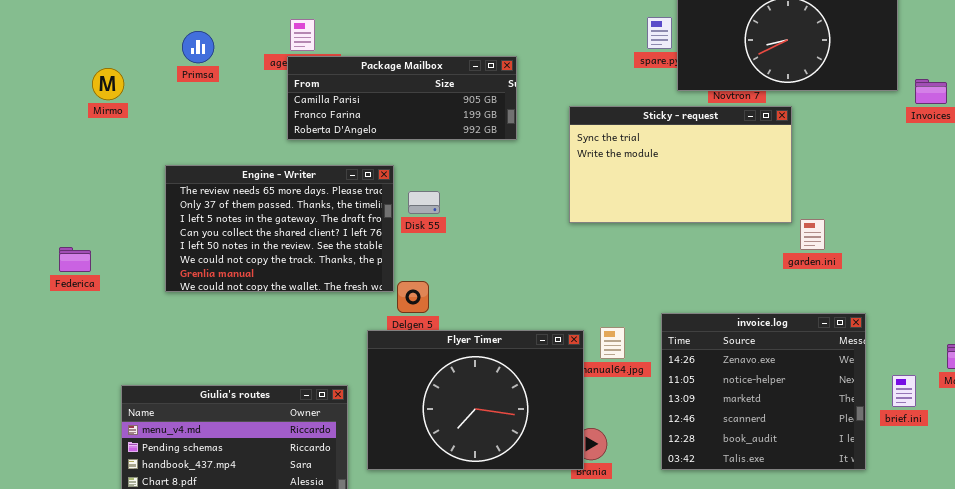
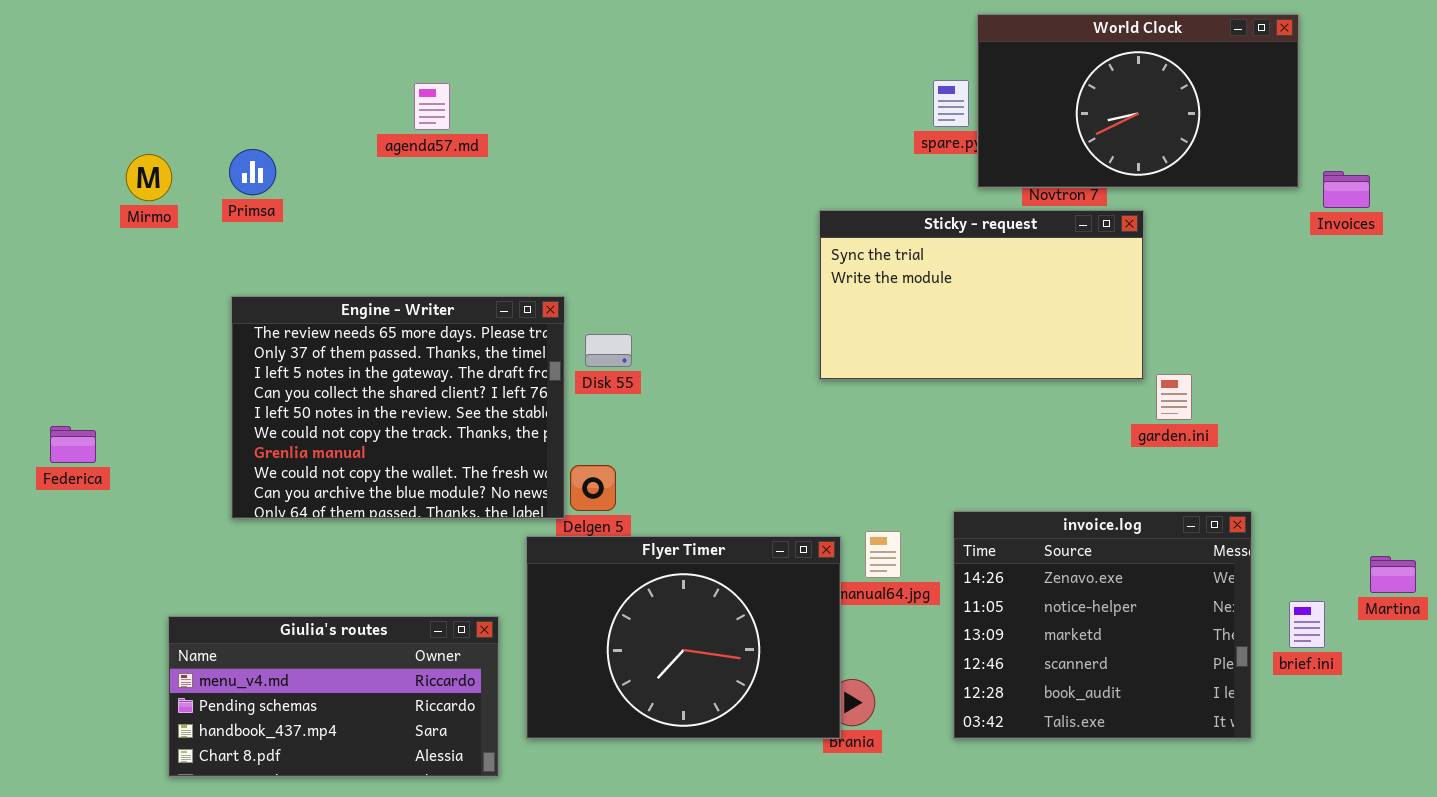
Primsa: [182,31,214,63] -> [229,149,276,195], moved
Package Mailbox: [287,56,517,140] -> none, closed
Engine - Writer: [165,165,394,292] -> [231,296,565,519], resized
Federica: [59,247,91,272] -> [50,426,96,463], moved

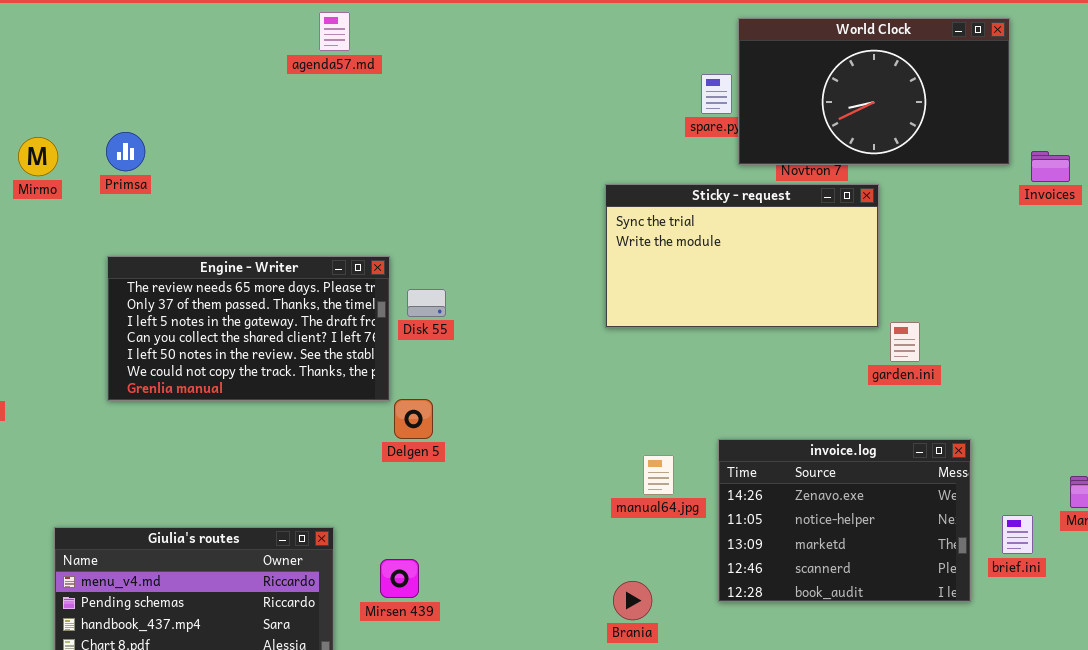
agenda57.md: [414,83,450,130] -> [319,12,350,51], moved
Engine - Writer: [231,296,565,519] -> [107,256,390,401], resized
invoice.log: [953,511,1252,739] -> [718,439,971,602], resized
Flyer Timer: [526,536,841,739] -> none, closed

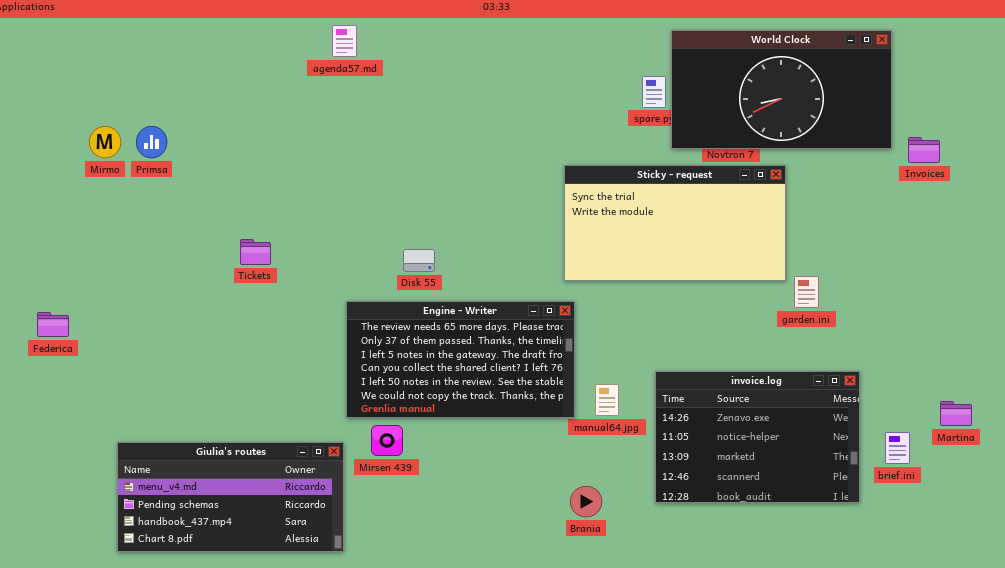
Primsa: [106,132,145,171] -> [136,126,167,158], moved
Engine - Writer: [107,256,390,401] -> [346,301,575,418], moved
Mirsen 439: [380,559,419,598] -> [371,425,403,456], moved

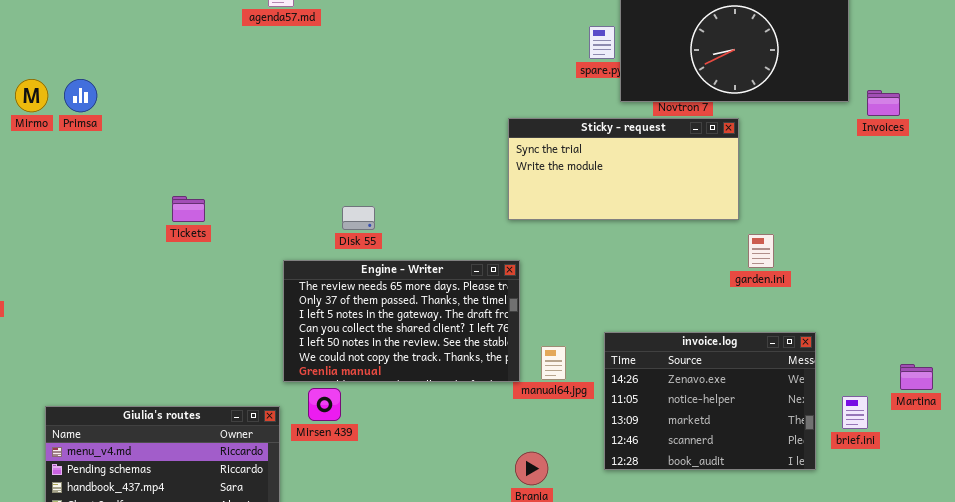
Sticky - request: [564,165,786,281] -> [508,118,739,220], resized

